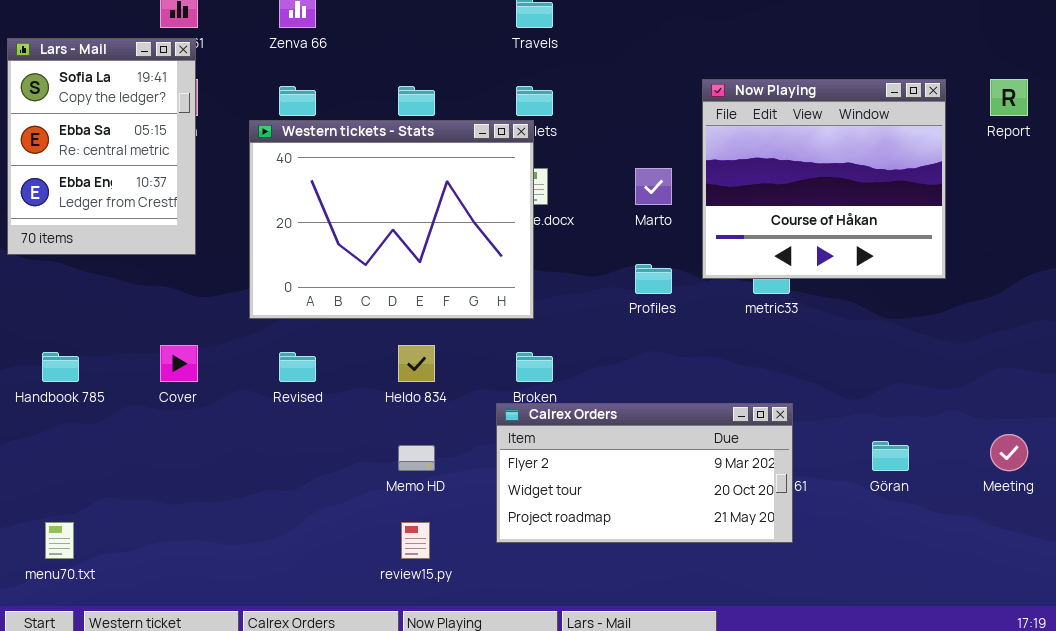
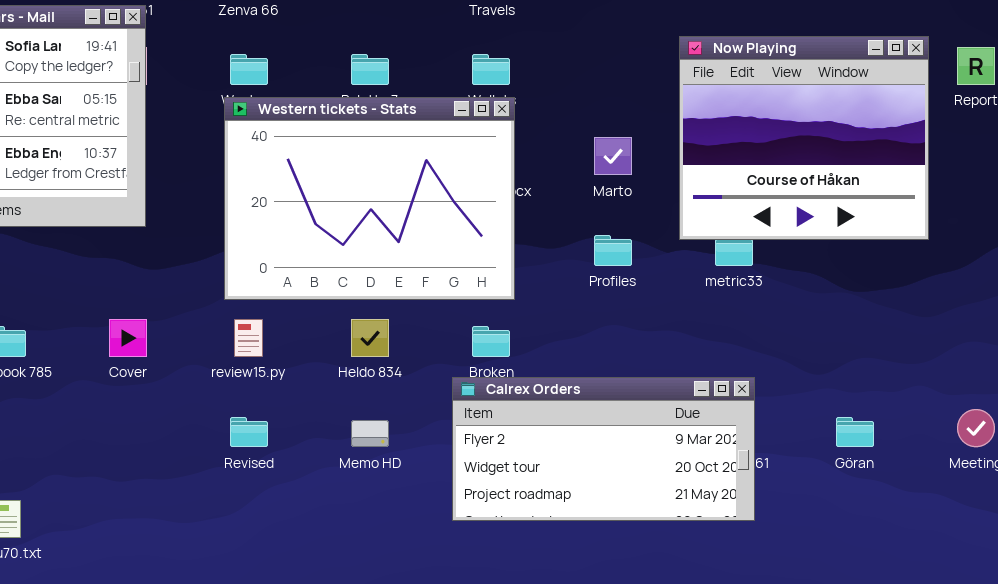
Now Playing: [702,79,946,279] -> [679,36,929,240], moved
Western tickets - Stats: [249,120,534,319] -> [224,97,515,300], moved
Revised: [279,352,316,382] -> [230,417,268,447], moved
review15.py: [401,522,430,559] -> [234,319,263,357], moved

